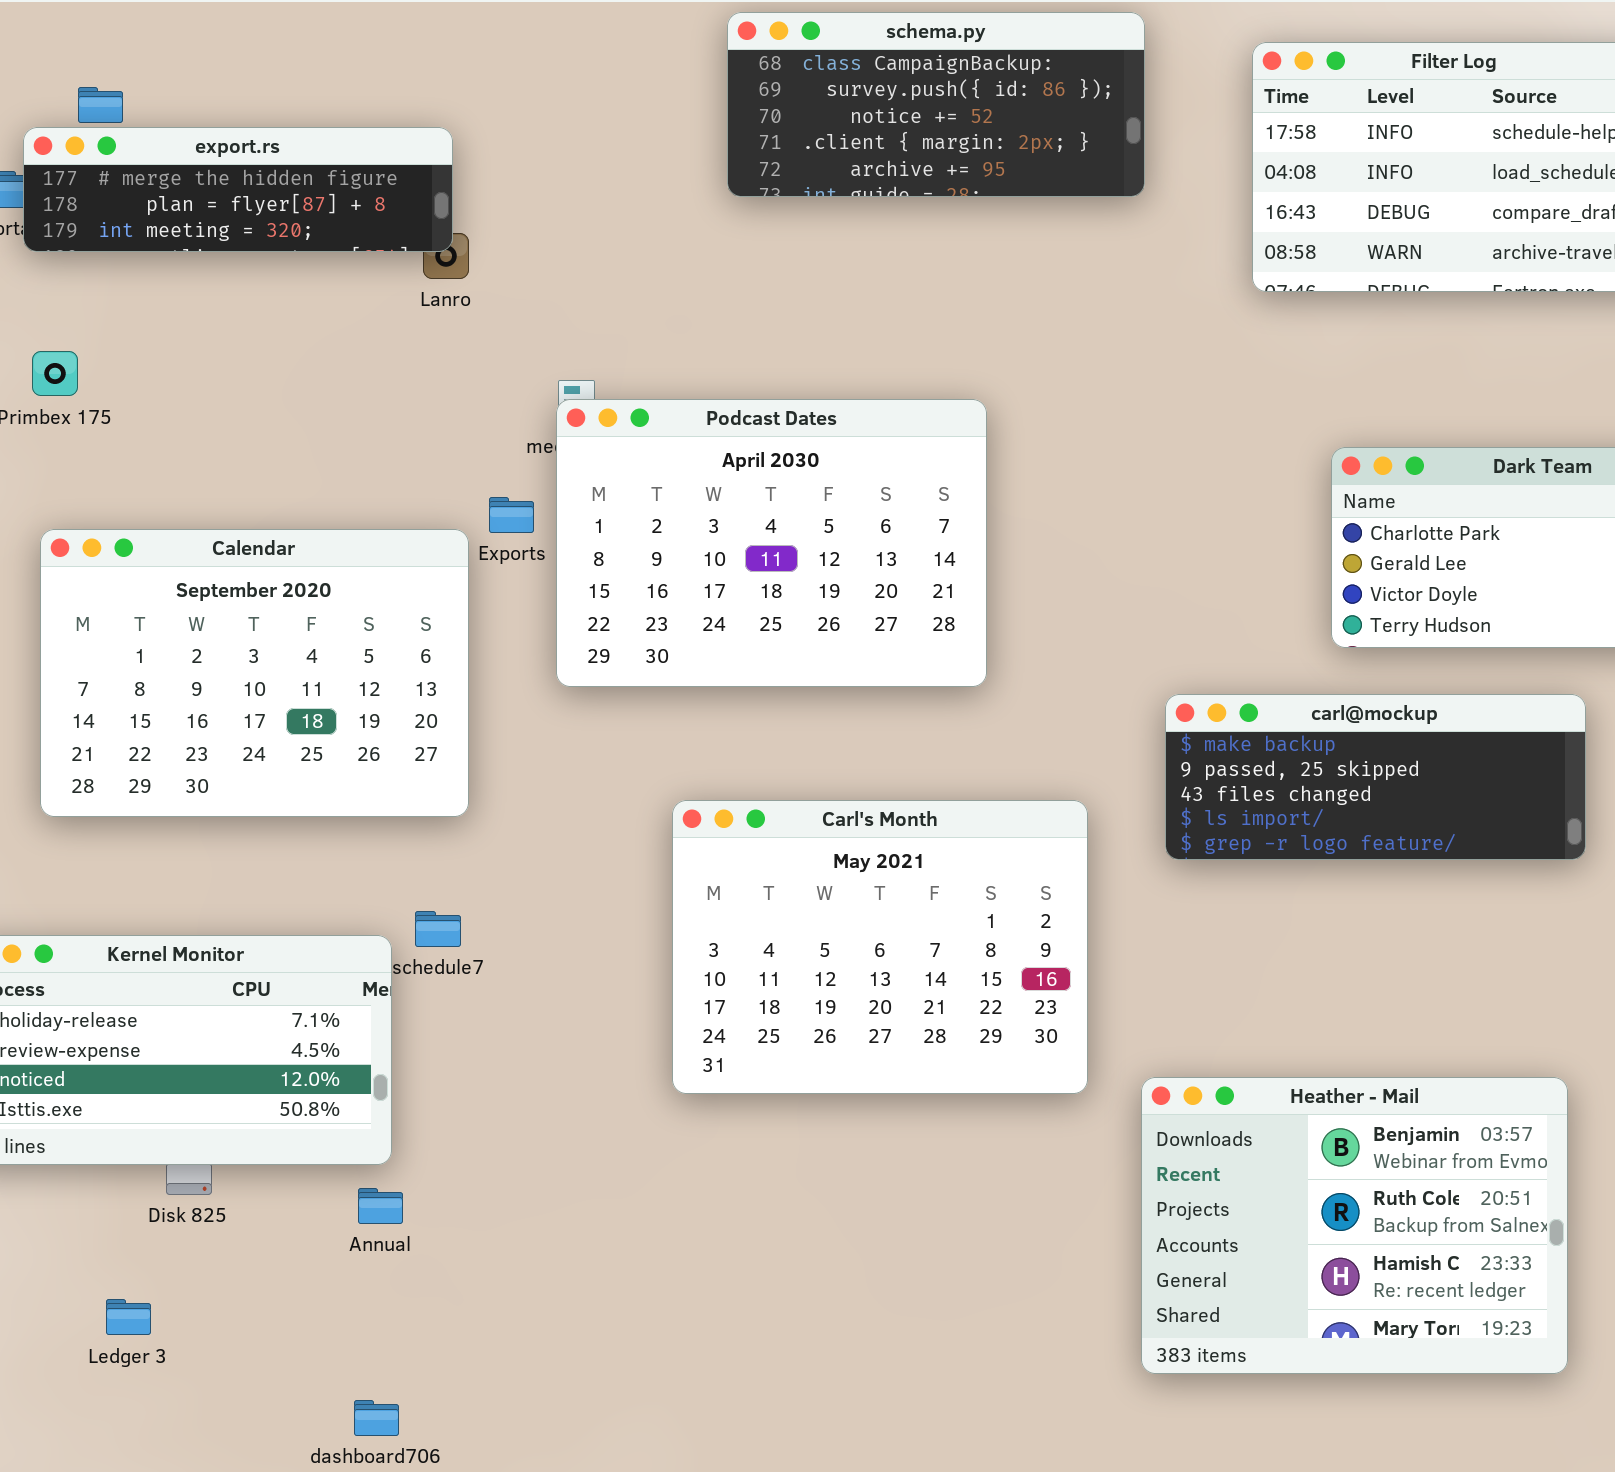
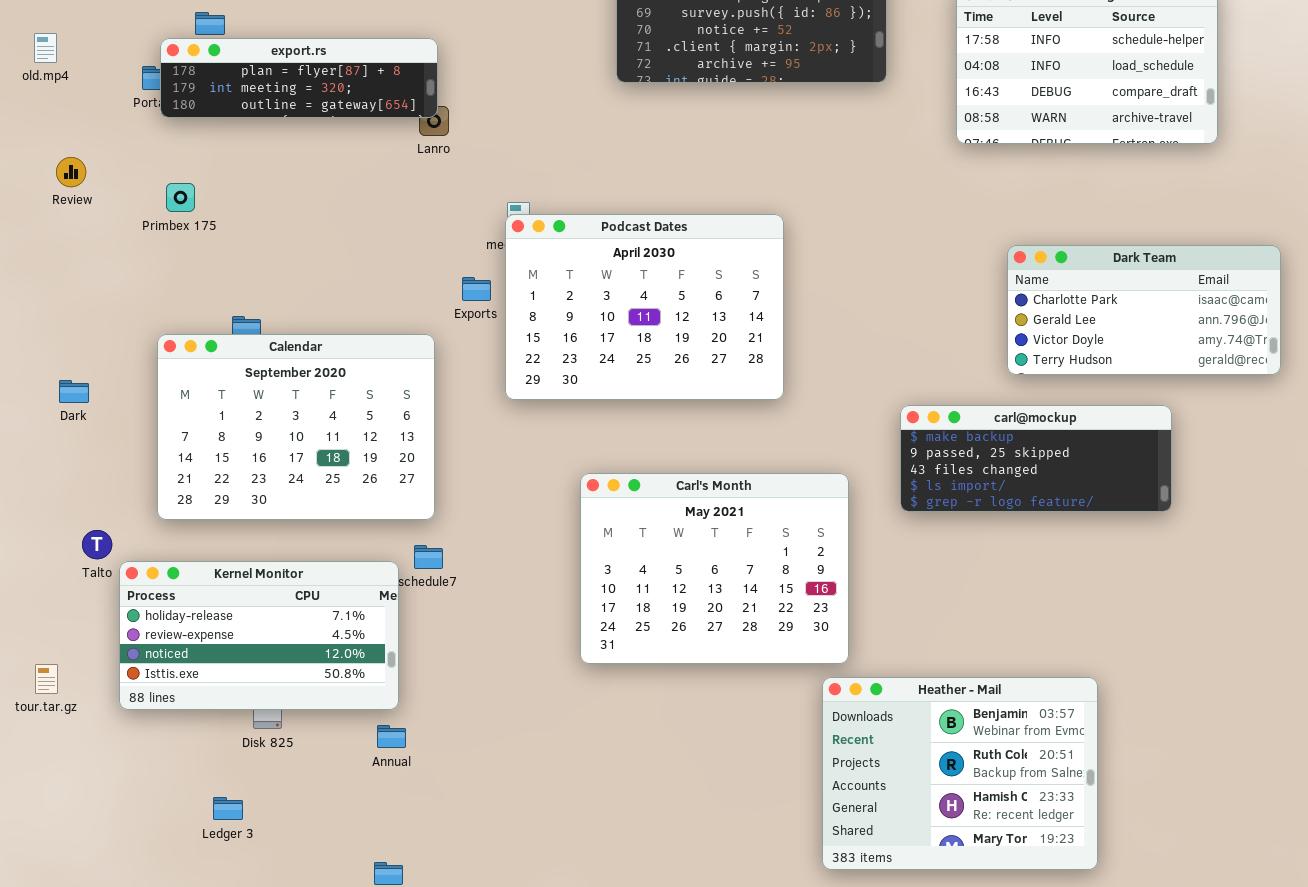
export.rs: [23,127,453,252] -> [160,38,438,118], scrolled down 1 row
Calendar: [40,529,469,817] -> [157,334,435,520], moved
Heather - Mail: [1141,1077,1568,1374] -> [822,677,1098,870], moved

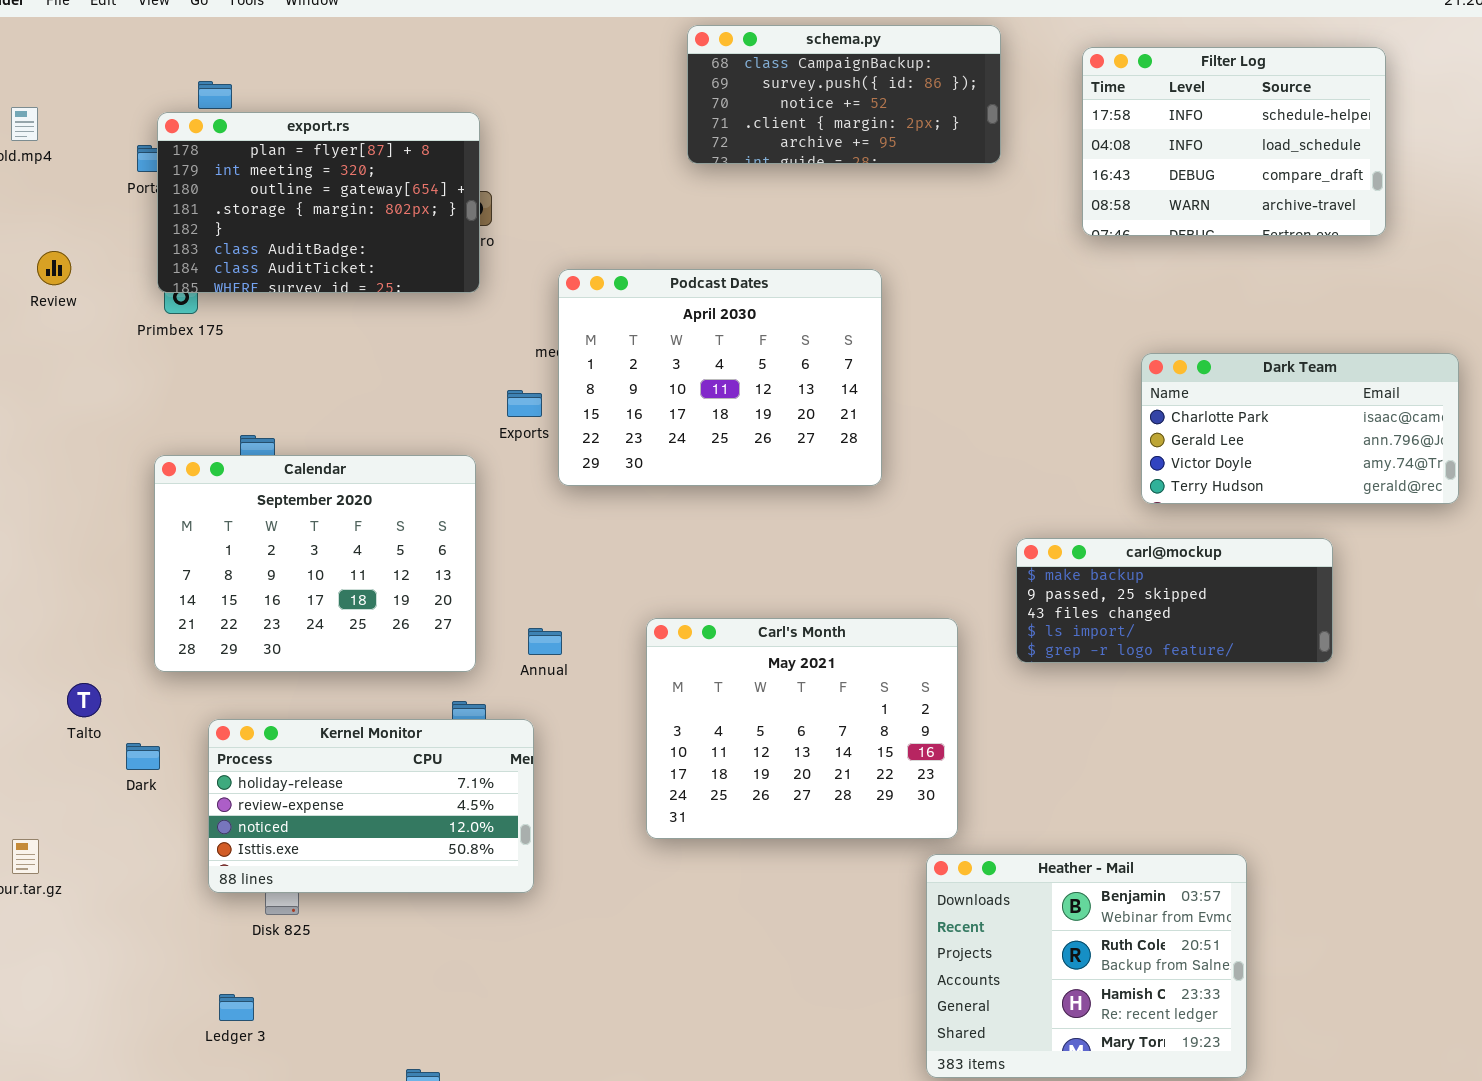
export.rs: [160,38,438,118] -> [157,112,480,293], resized
Podcast Dates: [505,214,784,400] -> [558,269,882,486], moved
Dark: [59,380,89,403] -> [126,743,160,770], moved
Kernel Monitor: [119,561,399,710] -> [208,719,534,893], moved
Annual: [377,725,406,748] -> [528,628,562,655], moved

